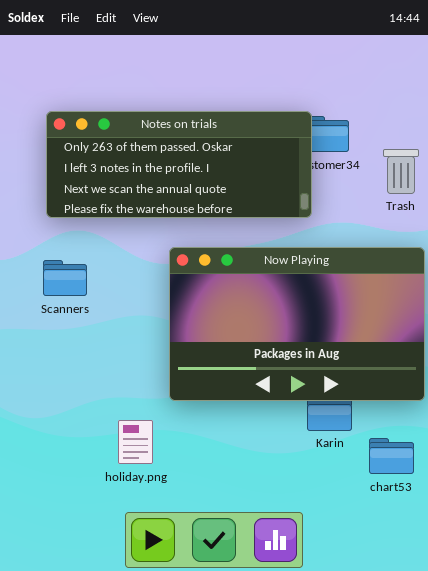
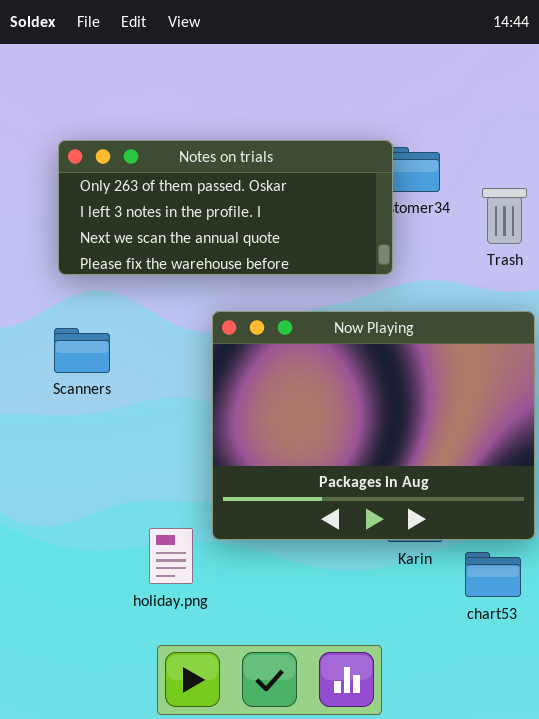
Now Playing: [169,247,425,401] -> [212,311,535,540], resized

